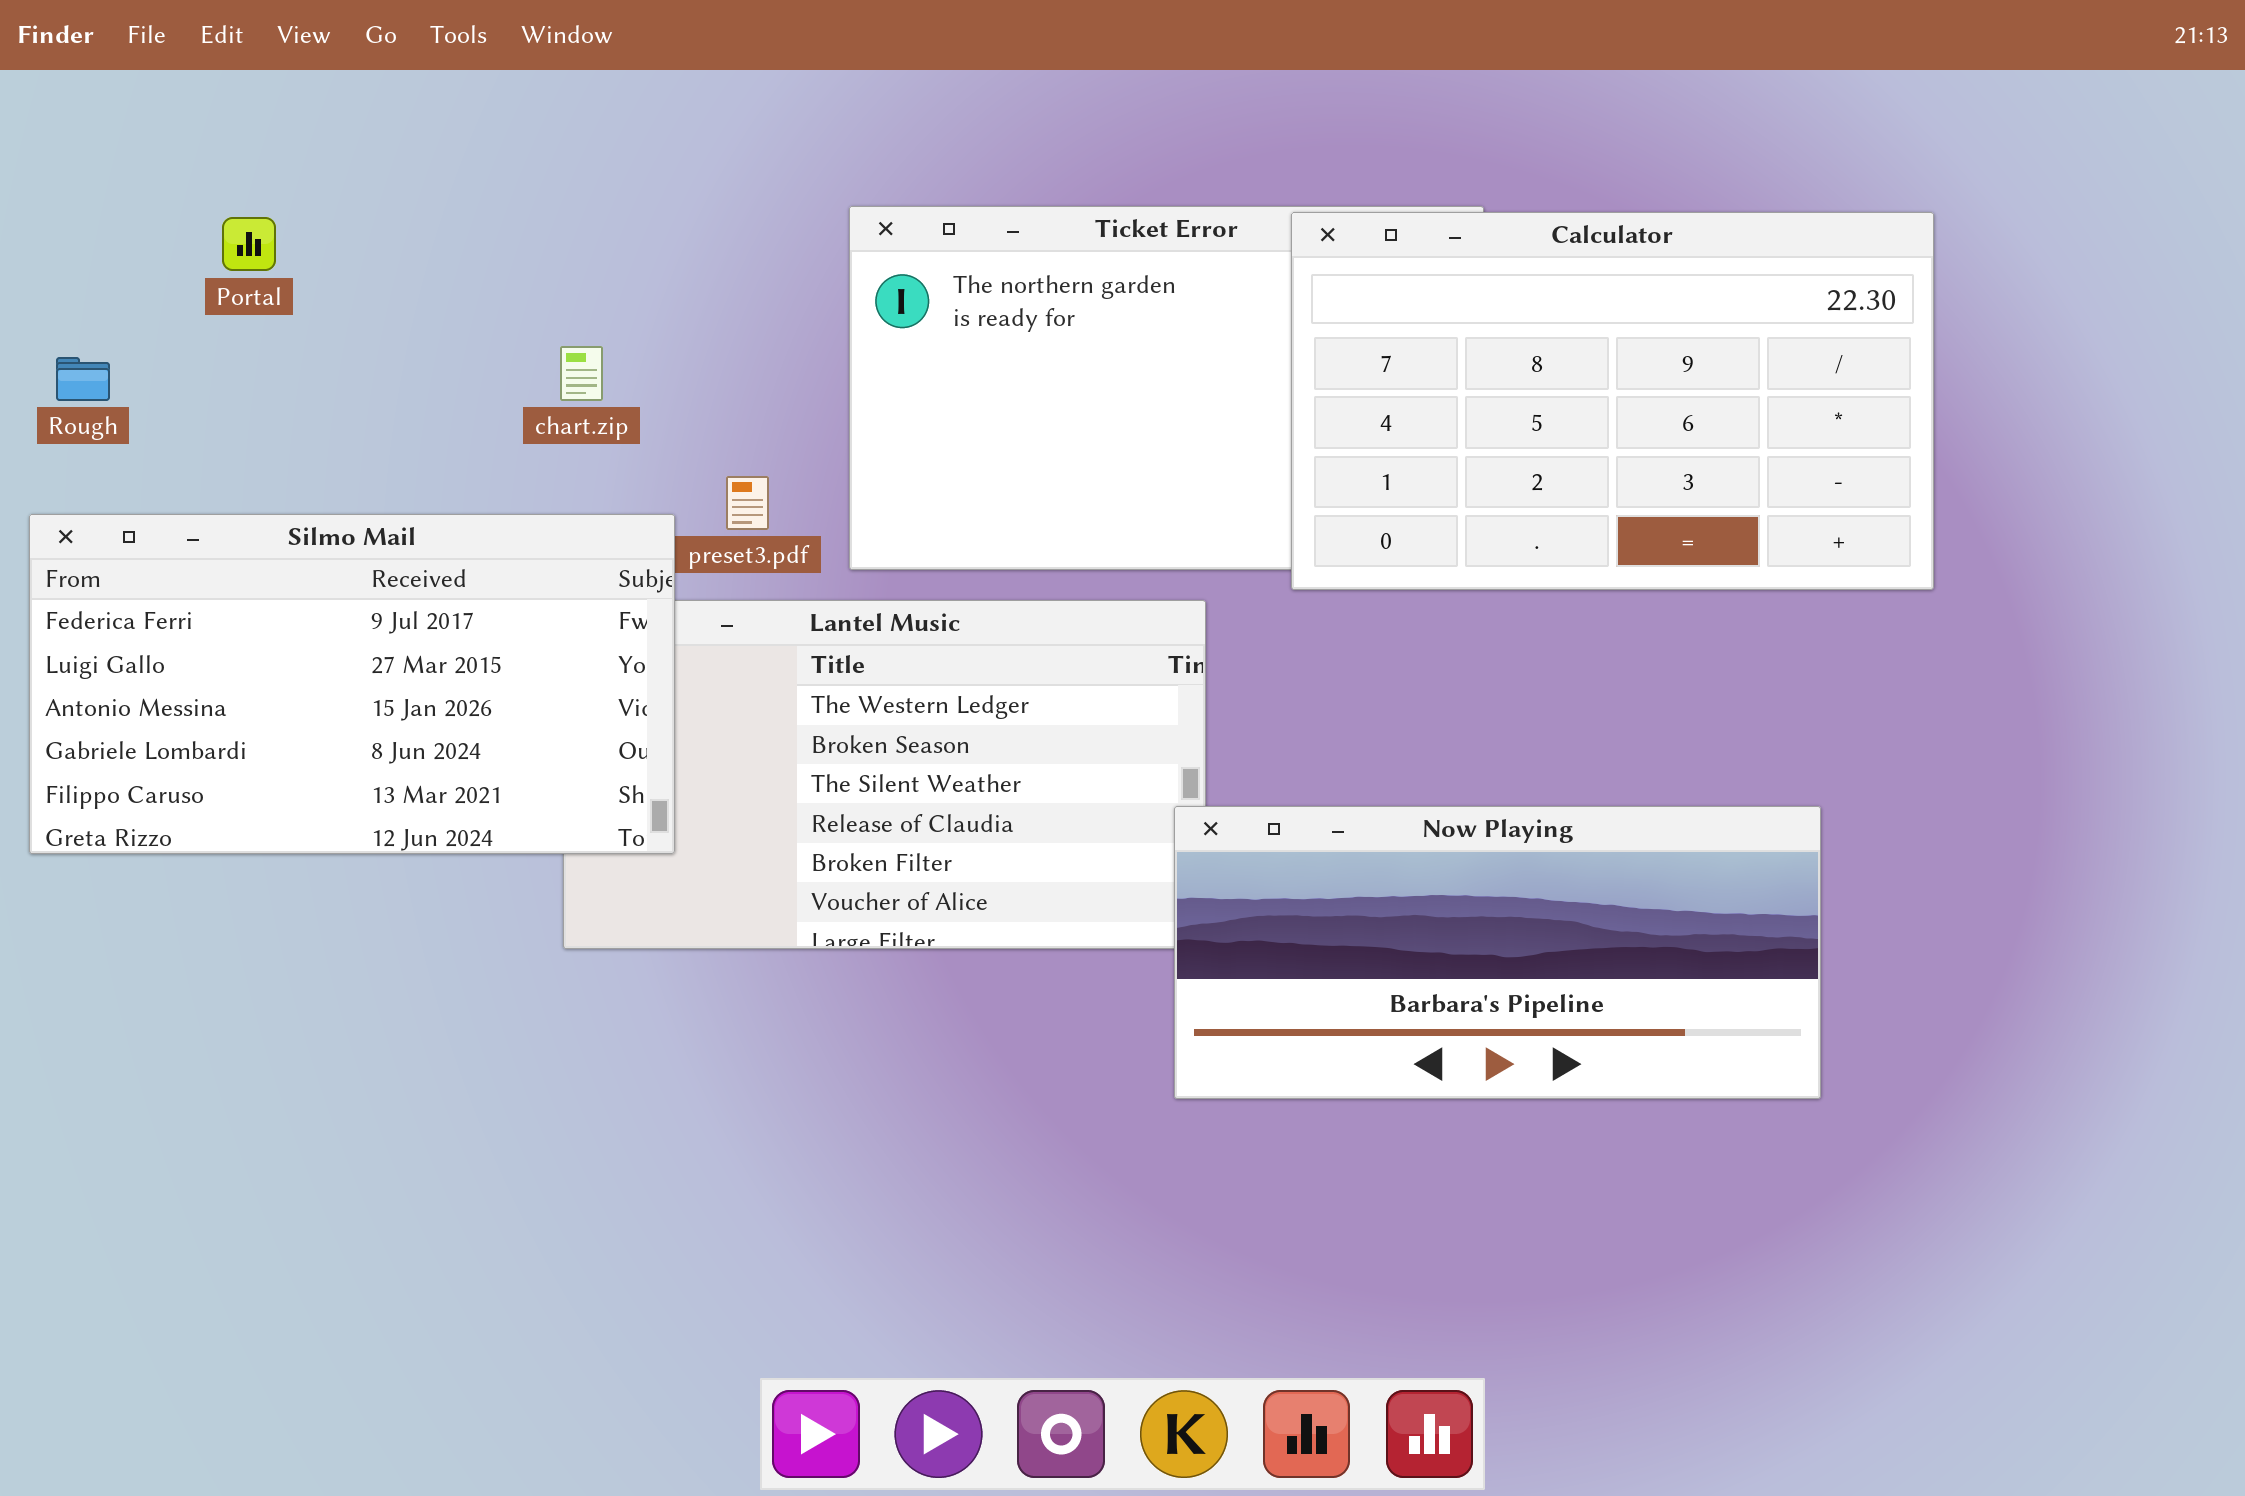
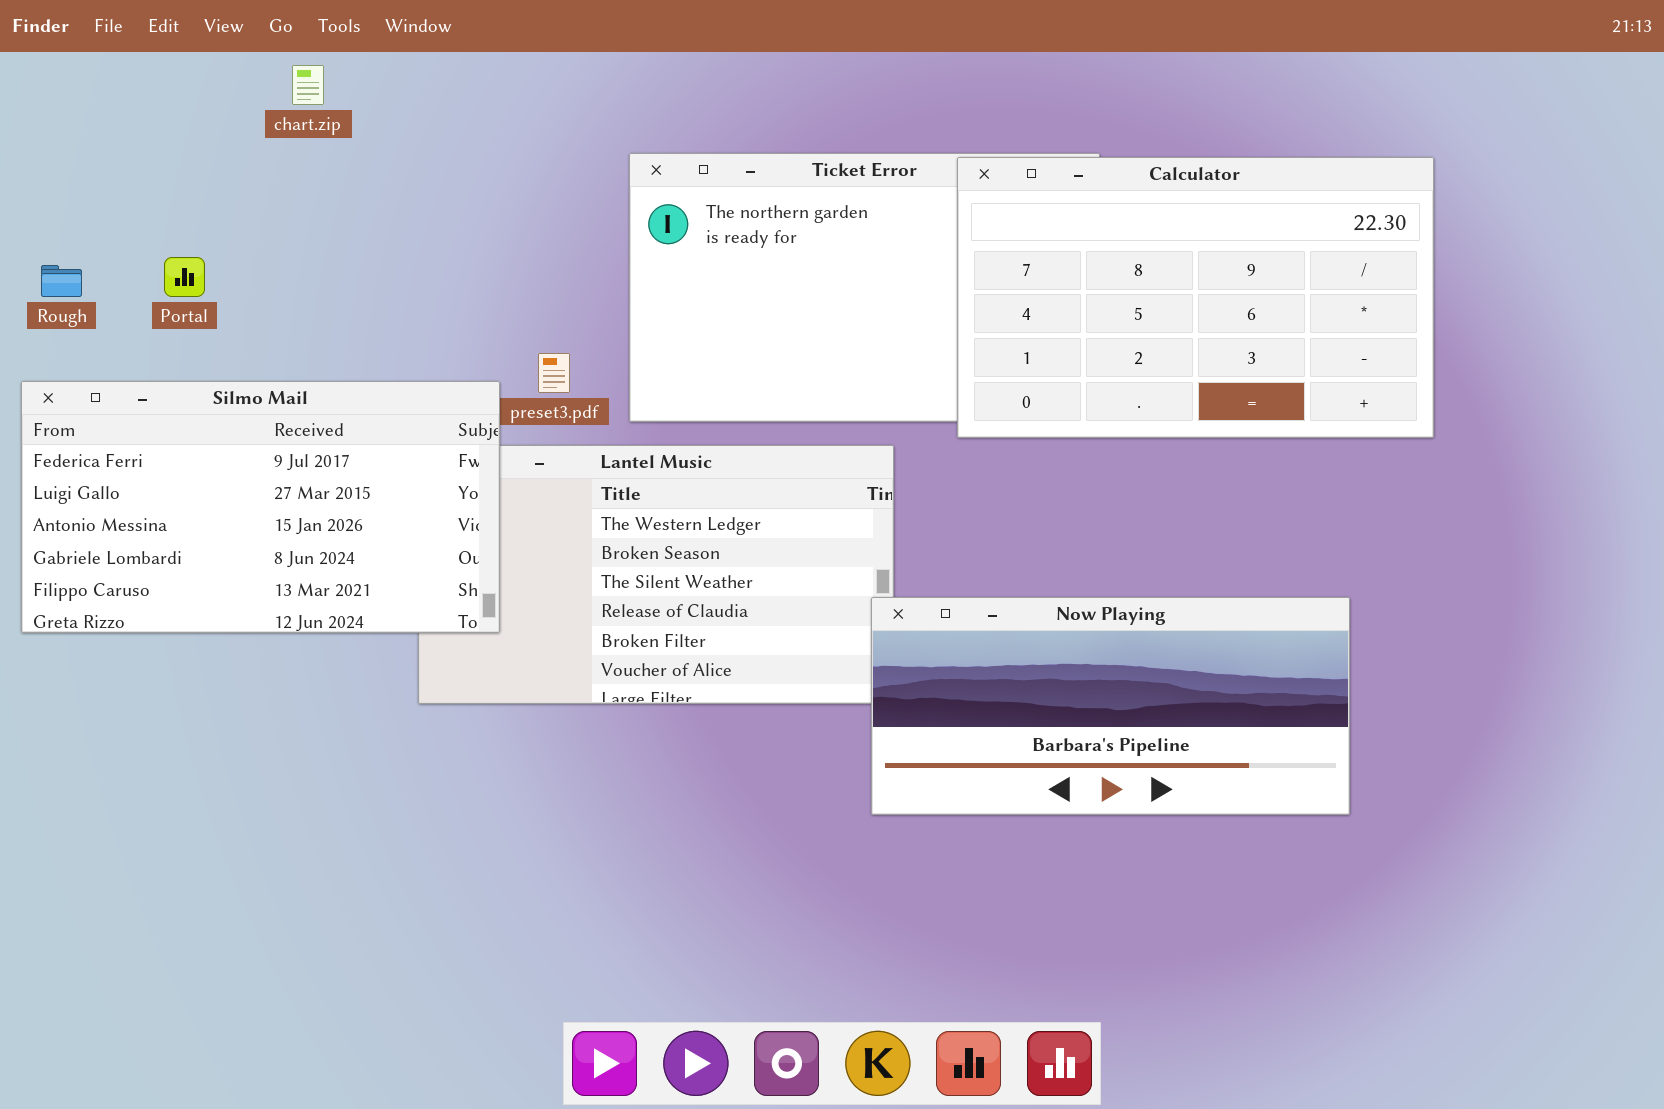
Portal: [222,217,276,271] -> [164,257,205,297], moved
chart.zip: [560,346,603,401] -> [292,65,324,105], moved

